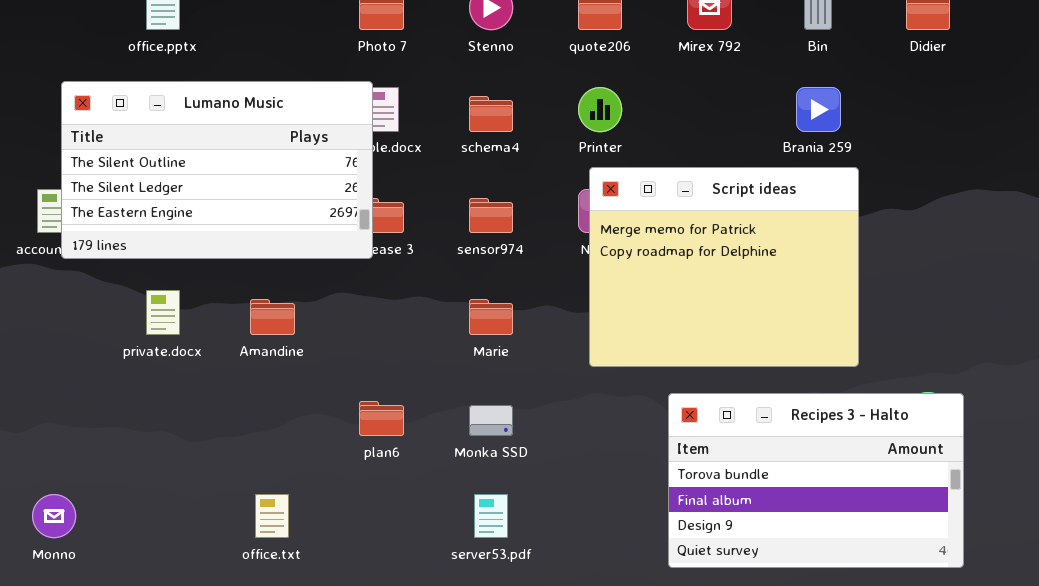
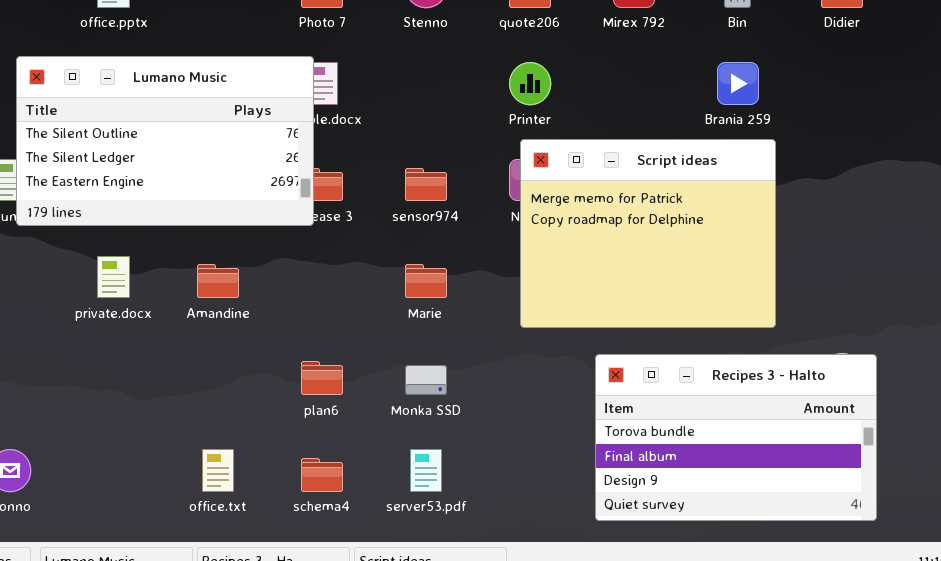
schema4: [469,96,513,132] -> [301,458,343,492], moved

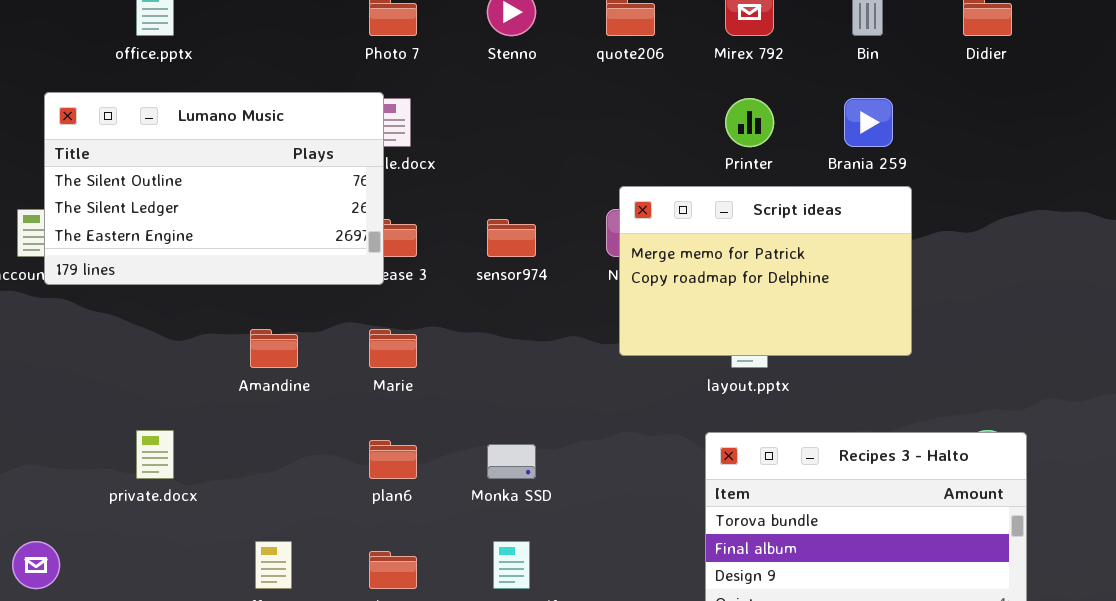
Printer: [509,62,551,105] -> [725,98,774,147], moved
Script ideas: [520,139,776,328] -> [619,186,912,356], resized
private.docx: [97,256,130,298] -> [136,430,174,479], moved
Marie: [405,264,447,298] -> [369,329,417,368], moved

